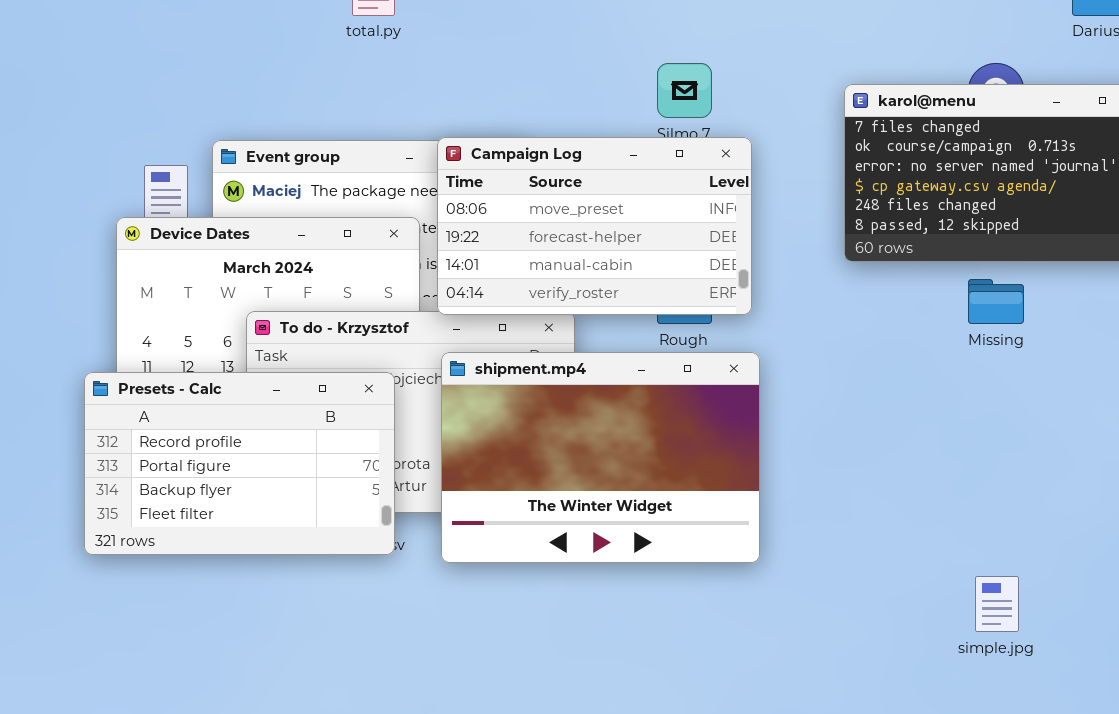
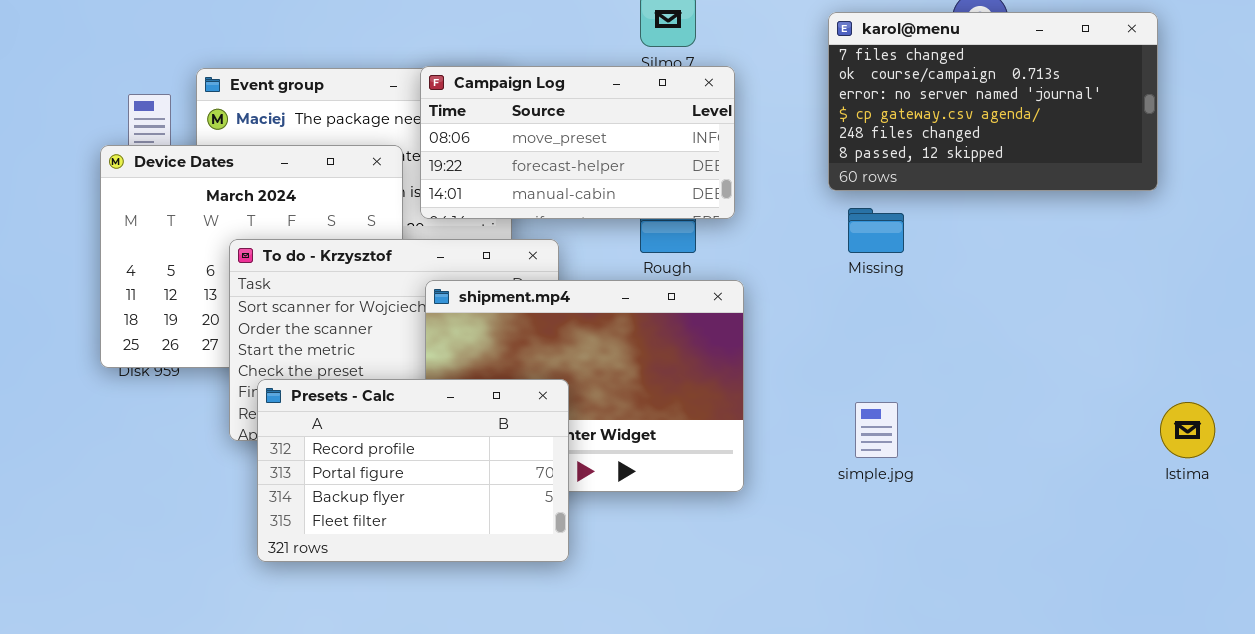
Campaign Log: [437,137,752,315] -> [420,66,735,219], resized
Missing: [968,279,1024,324] -> [848,208,904,253], moved
Presets - Calc: [84,372,395,555] -> [257,379,569,562], moved
simple.jpg: [975,576,1019,632] -> [855,402,898,458], moved

